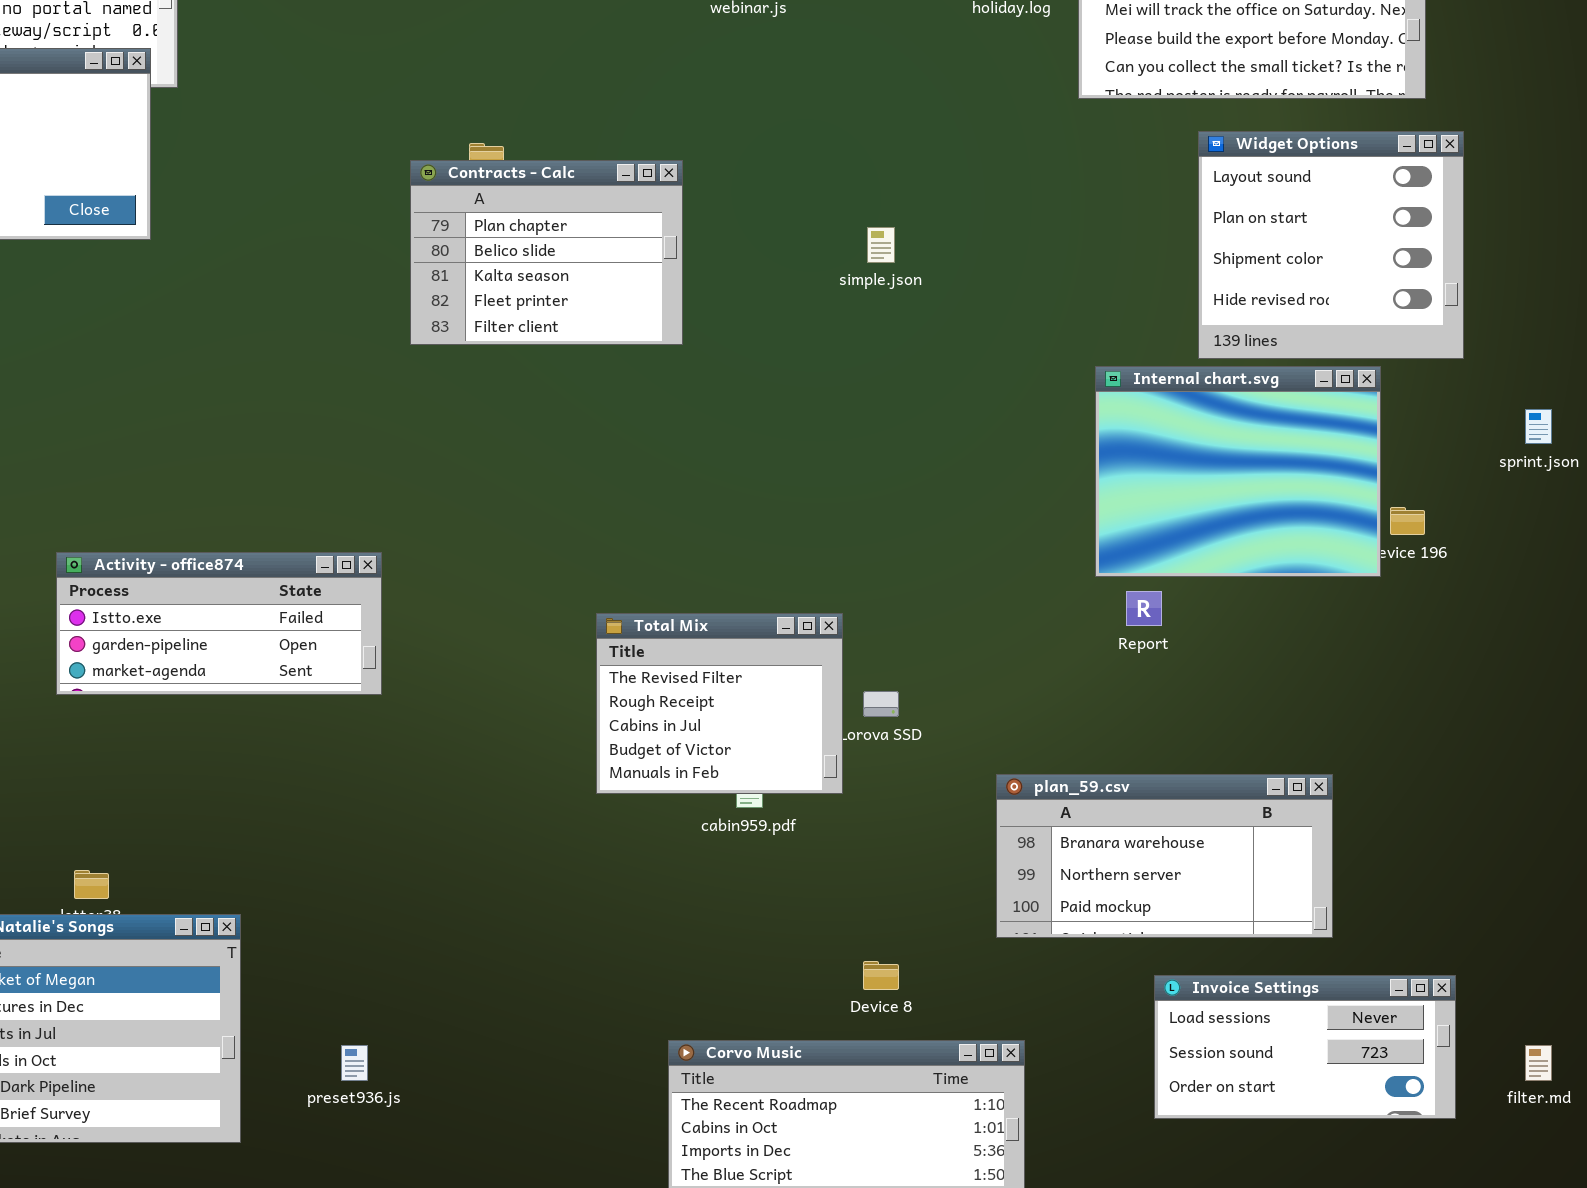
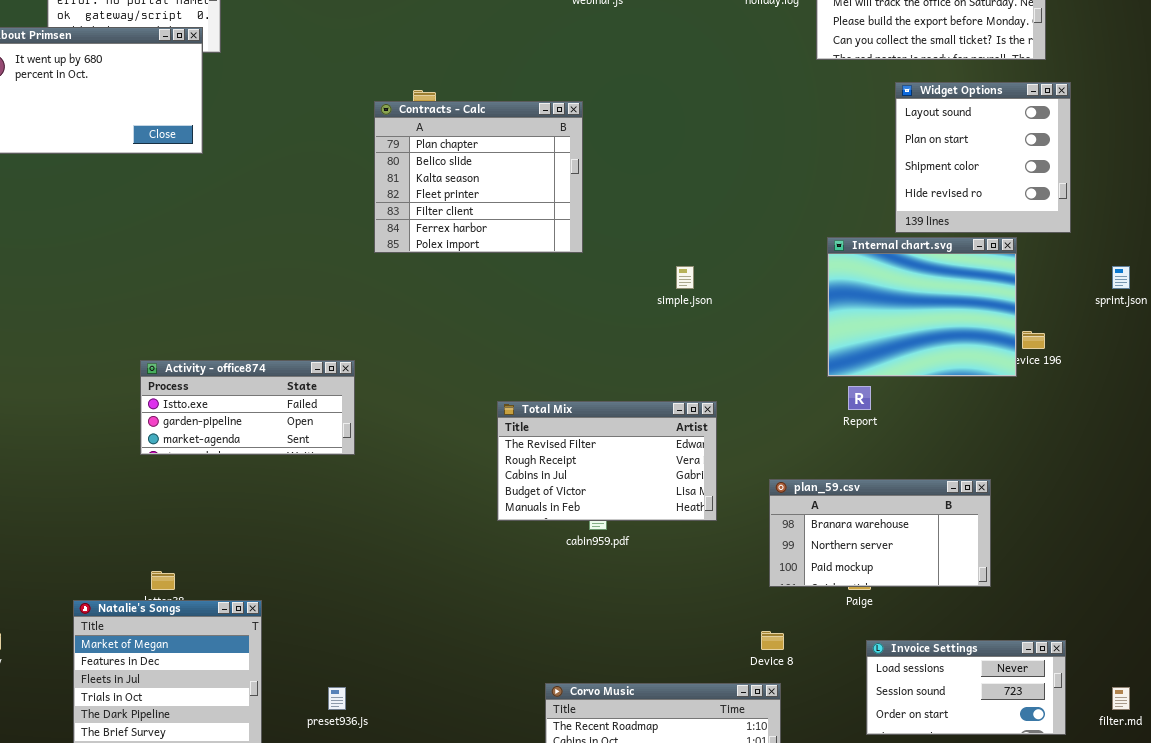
Contracts - Calc: [410,160,683,345] -> [374,101,583,253], resized
simple.json: [867,227,895,263] -> [676,266,694,289], moved
Total Mix: [596,613,843,794] -> [497,401,717,521], resized
plan_59.csv: [996,774,1333,938] -> [769,479,991,587], moved
Device 8: [863,961,899,990] -> [761,631,784,650], moved

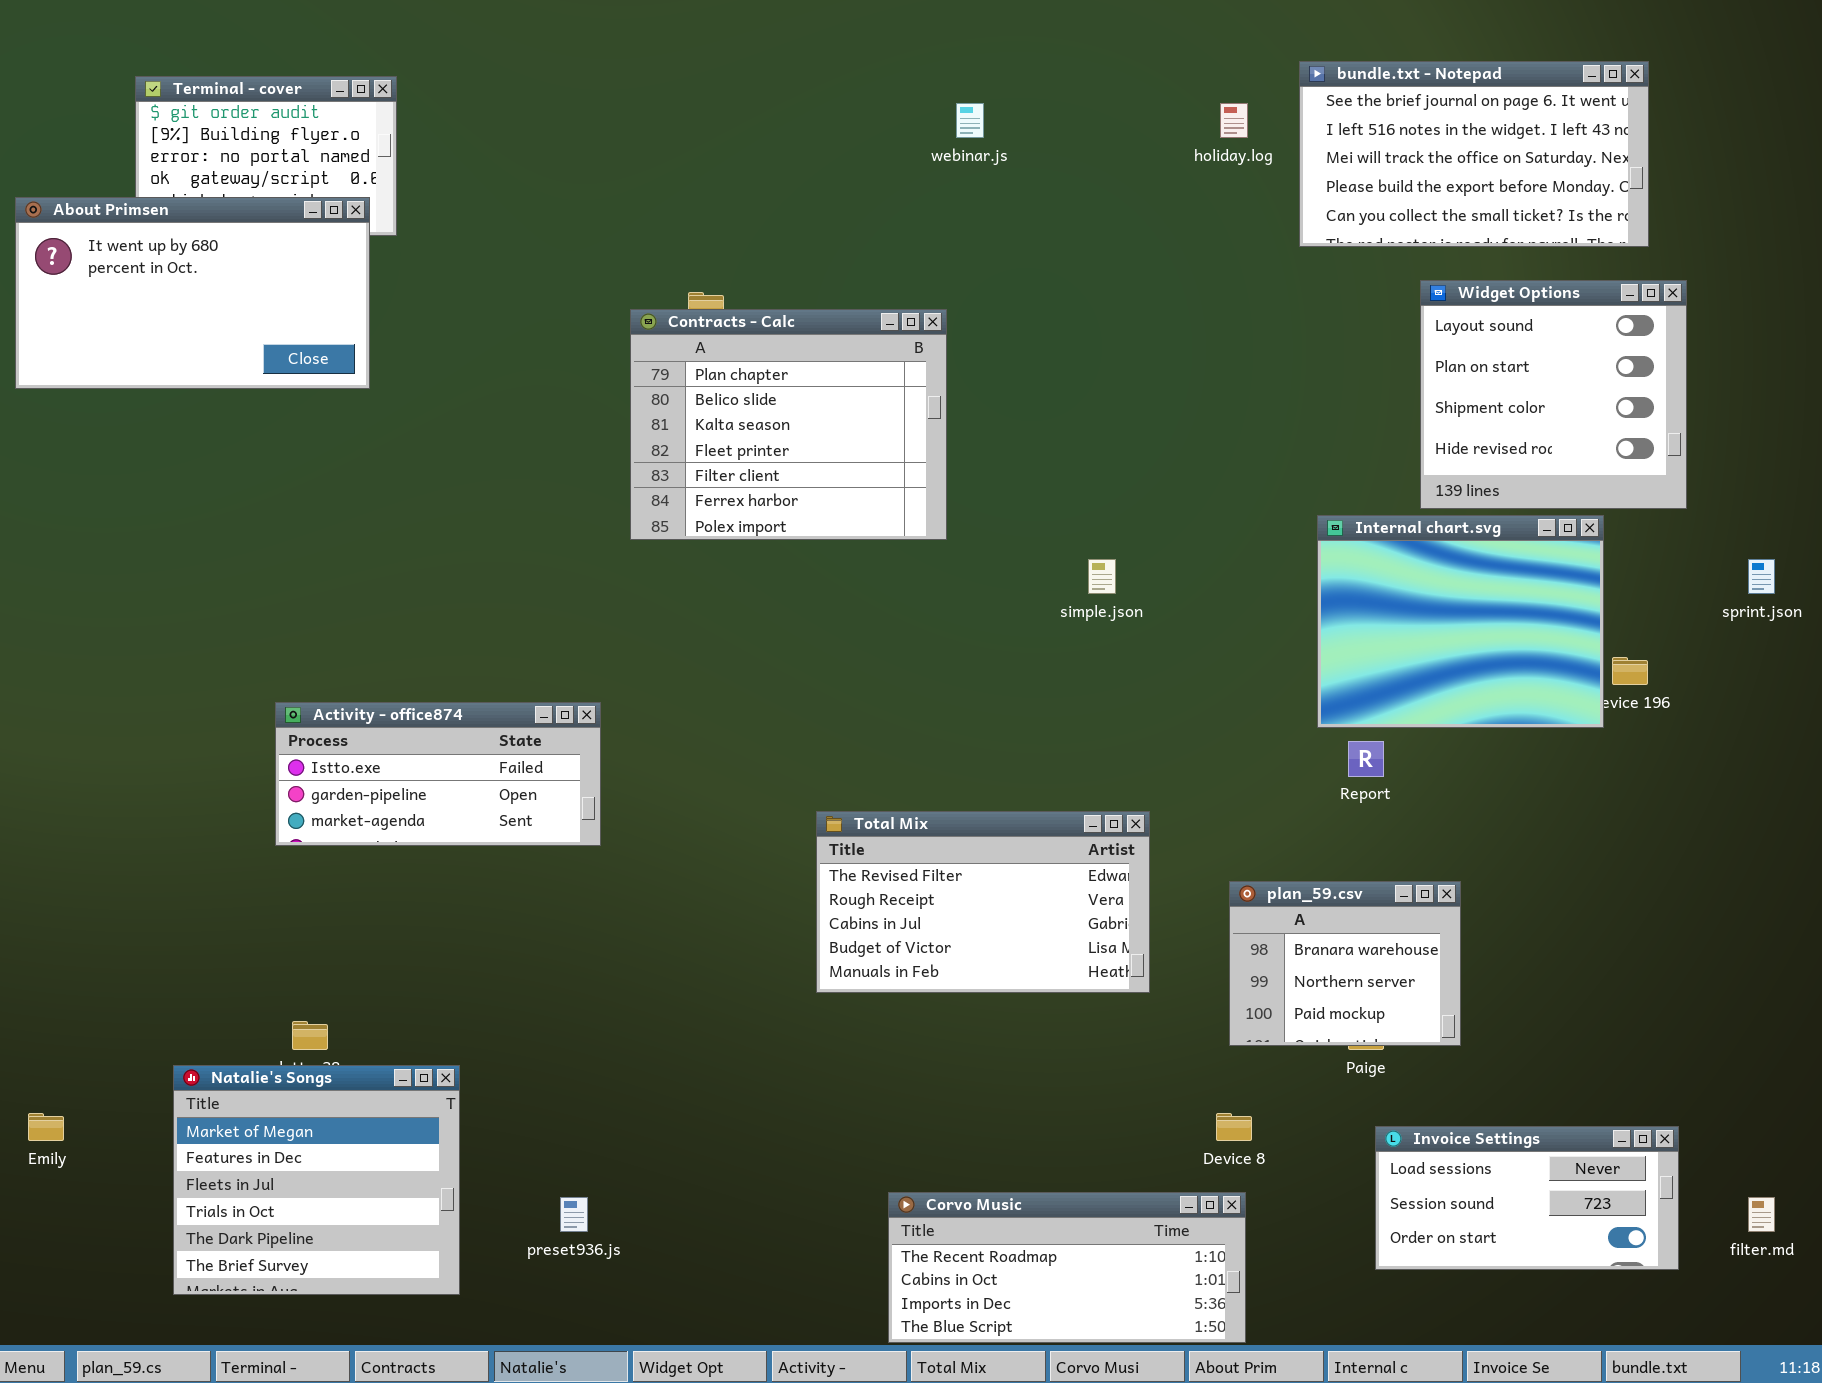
Total Mix: [497,401,717,521] -> [816,811,1150,993], moved
plan_59.csv: [769,479,991,587] -> [1229,881,1461,1046], resized

